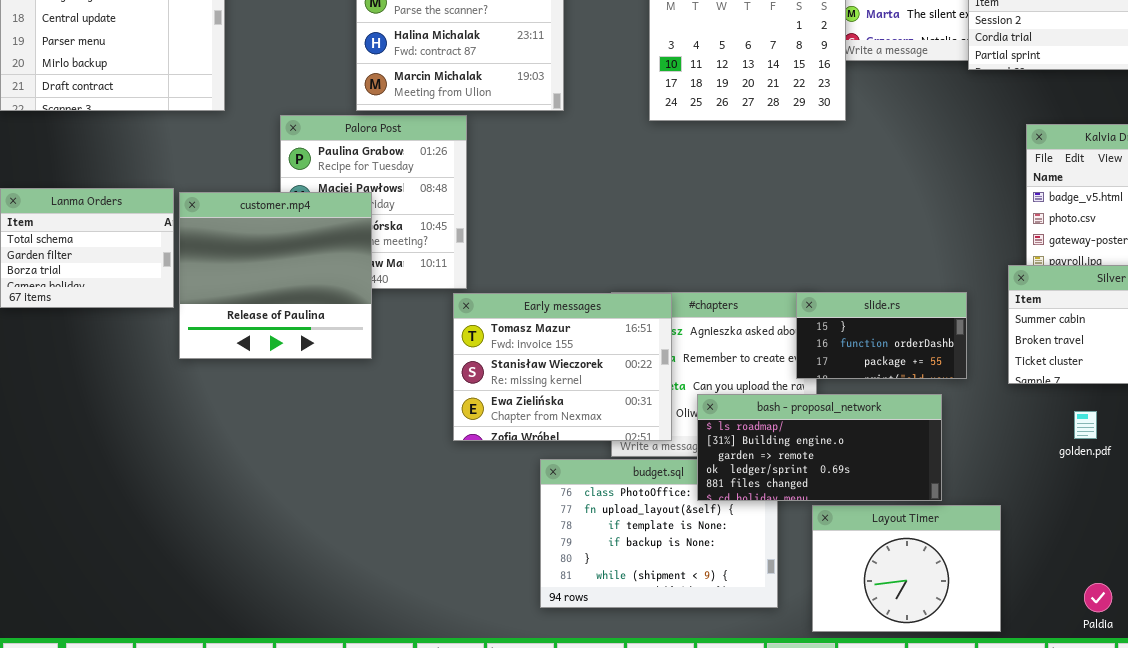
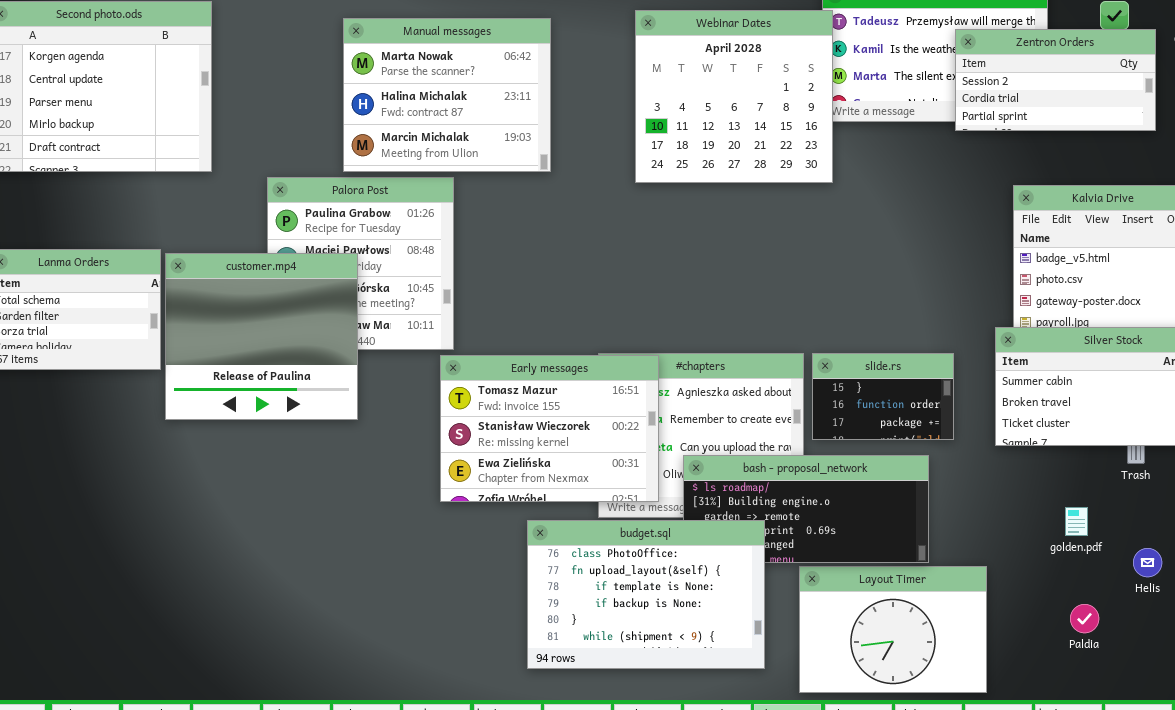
slide.rs: [796,292,967,379] -> [812,353,954,440], resized
golden.pdf: [1074,411,1097,439] -> [1065,507,1088,536], moved
budget.sql: [540,459,778,608] -> [527,520,765,669], raised
Paldia: [1084,583,1112,612] -> [1070,604,1099,633], moved

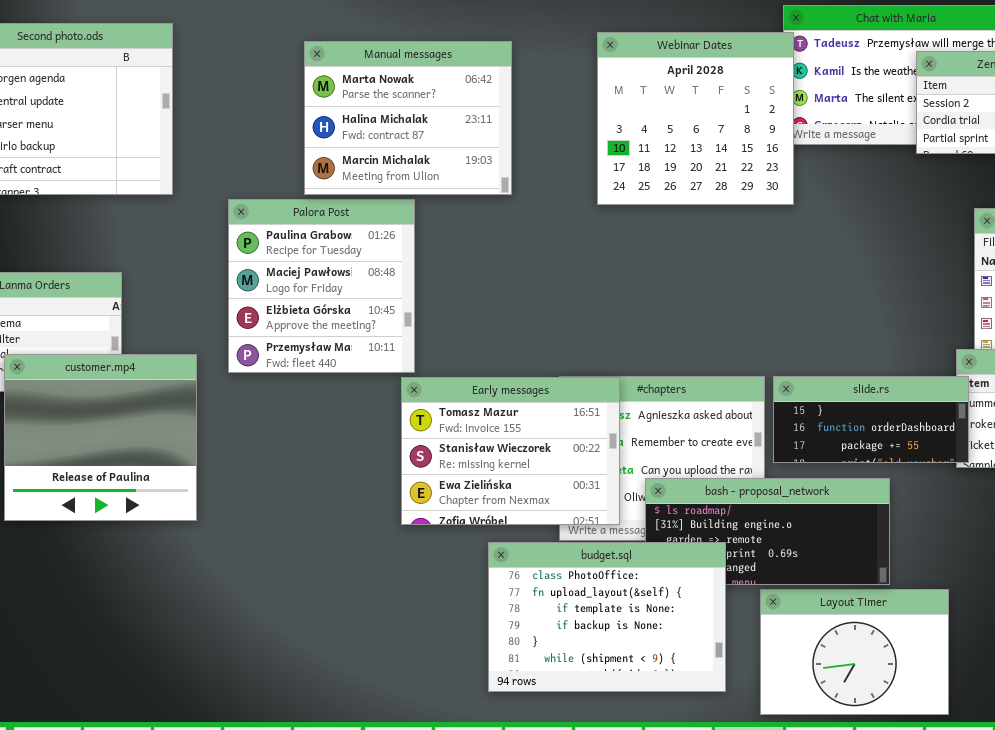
customer.mp4: [165,253,358,420] -> [4,354,197,521], moved
slide.rs: [812,353,954,440] -> [773,376,969,463], resized

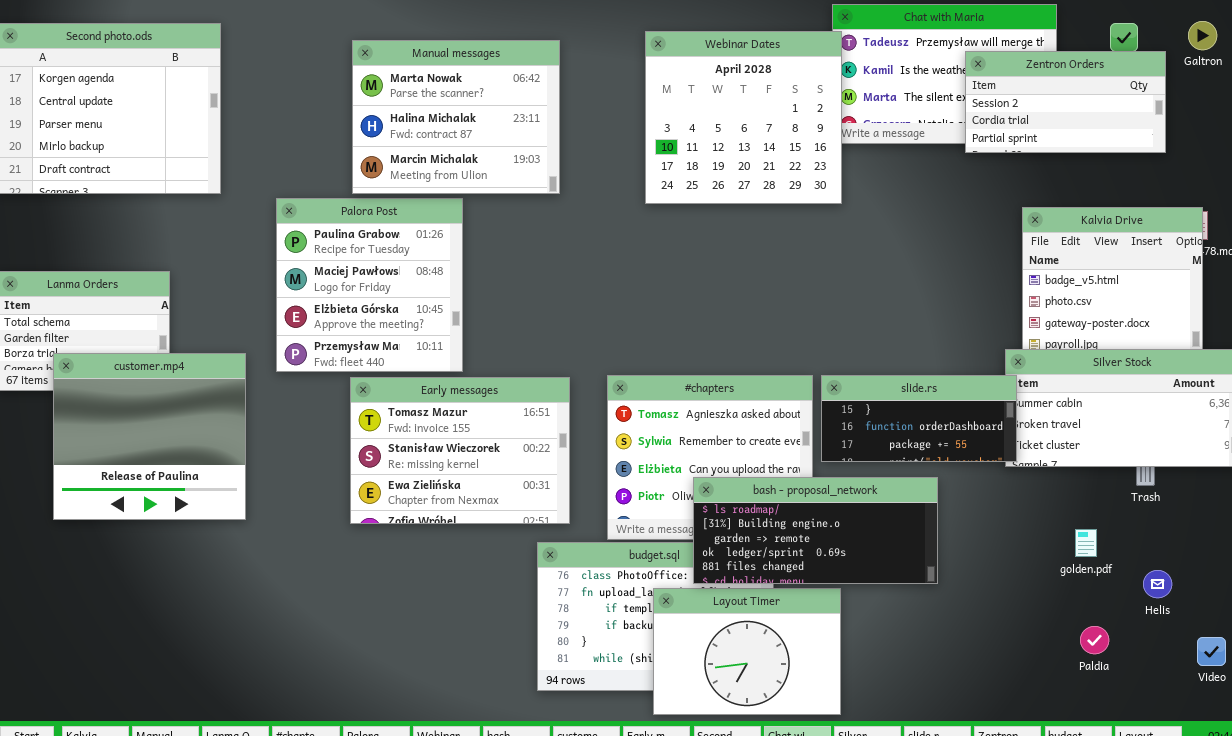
Early messages: [401,377,620,525] -> [350,377,570,524], moved
bash - proposal_network: [645,478,890,585] -> [693,477,938,584], raised
Layout Timer: [760,589,949,715] -> [653,588,841,715], moved

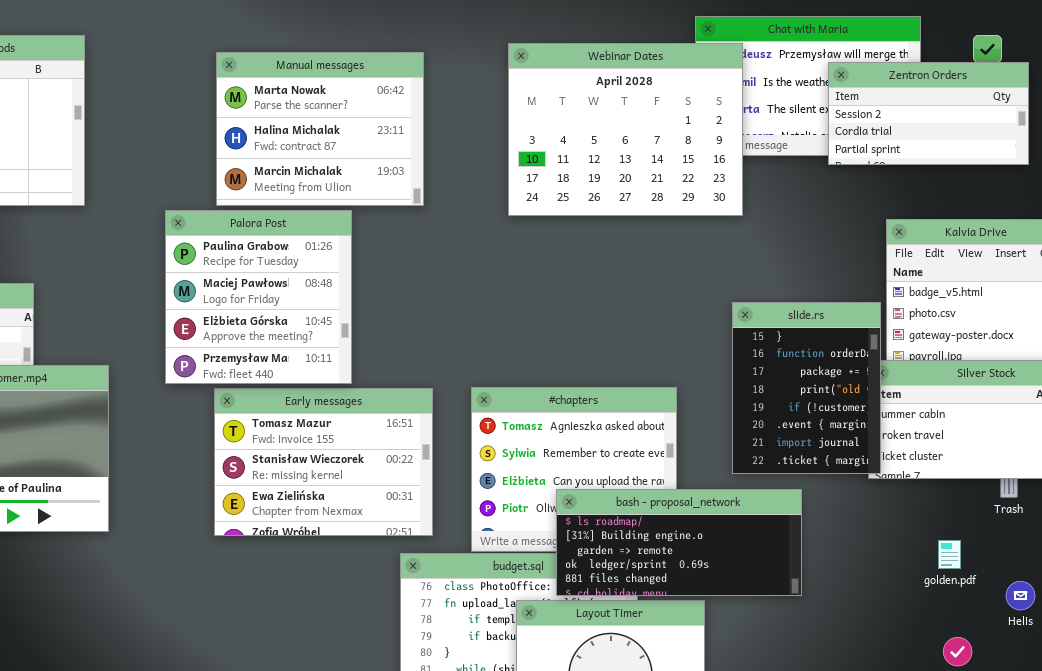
Webinar Dates: [645,31,842,204] -> [508,43,743,216], resized
Palora Post: [276,198,463,372] -> [165,210,352,384], moved
slide.rs: [821,375,1017,462] -> [732,302,881,474], resized

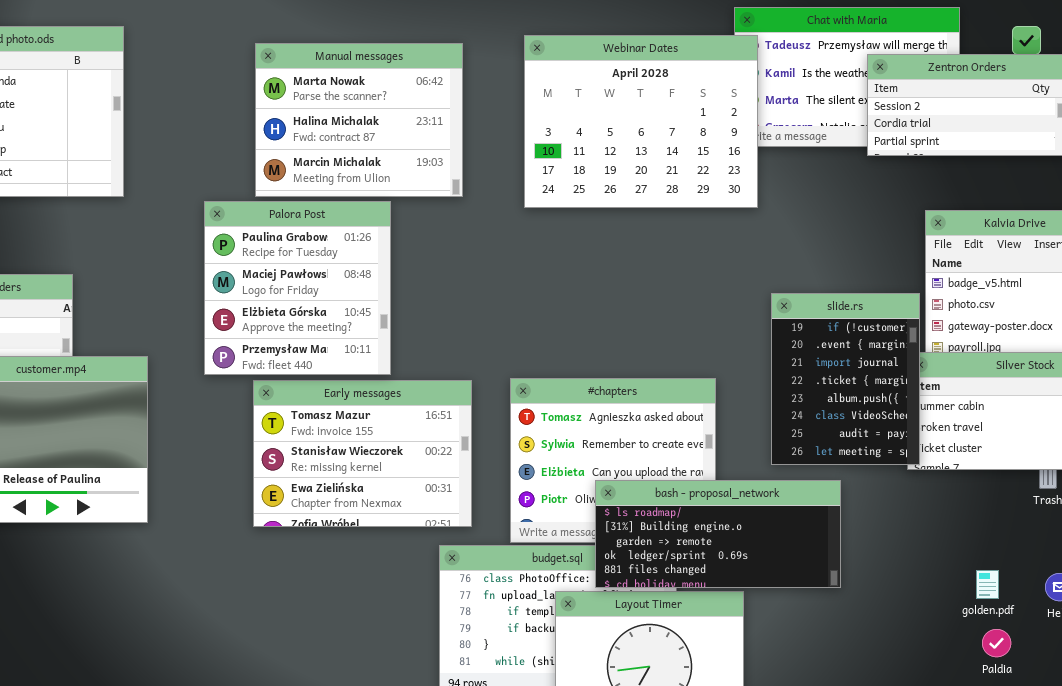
Webinar Dates: [508,43,743,216] -> [524,35,758,208], moved
slide.rs: [732,302,881,474] -> [771,293,920,465], scrolled down 4 rows
golden.pdf: [938,540,961,569] -> [976,570,999,599], moved

